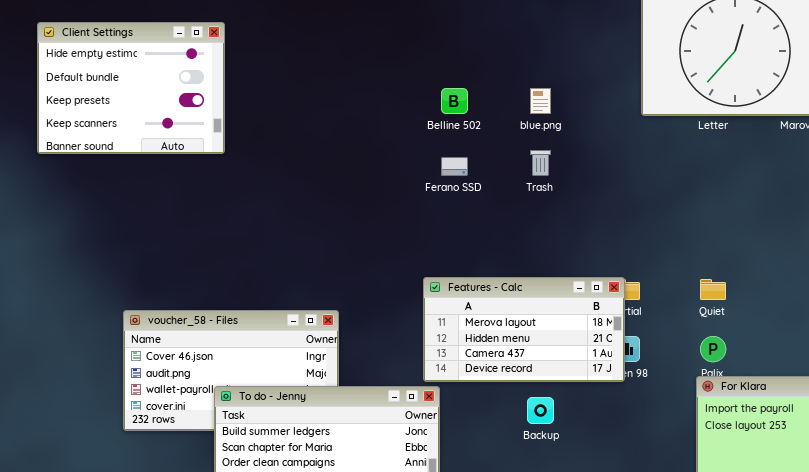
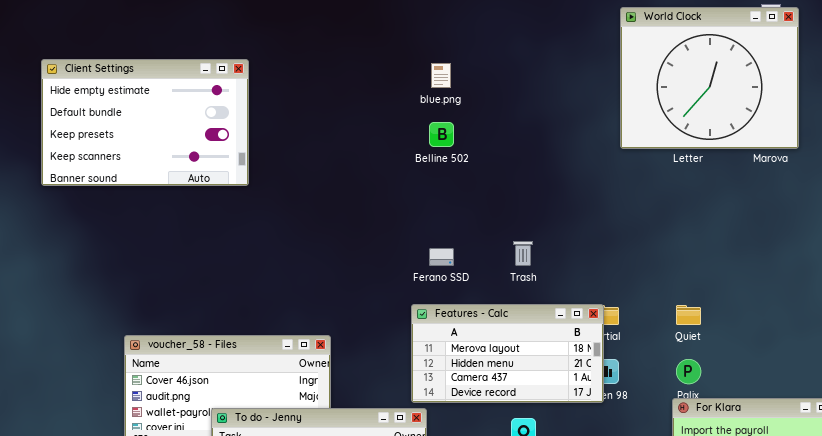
Client Settings: [37,22,225,154] -> [41,59,249,186], resized
blue.png: [530,88,551,114] -> [431,63,451,88], moved
Trash: [530,150,551,176] -> [513,241,533,266], moved
Ferano SSD: [441,157,468,176] -> [429,248,454,266], moved

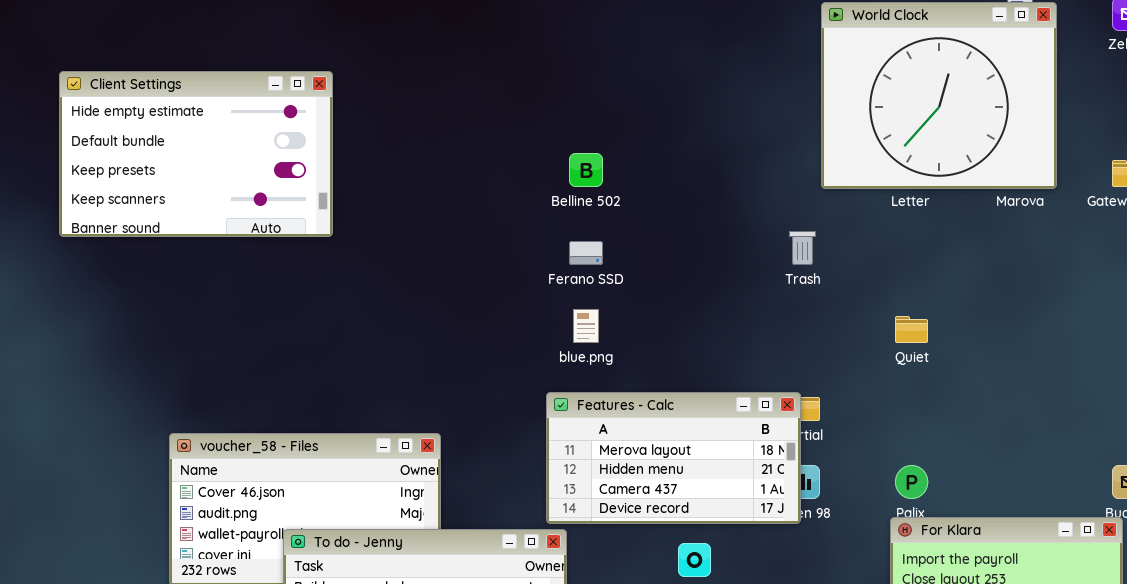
blue.png: [431,63,451,88] -> [573,309,599,343], moved
Trash: [513,241,533,266] -> [789,231,816,265], moved
Ferano SSD: [429,248,454,266] -> [569,241,603,265], moved
Quiet: [676,305,701,325] -> [895,316,928,343], moved

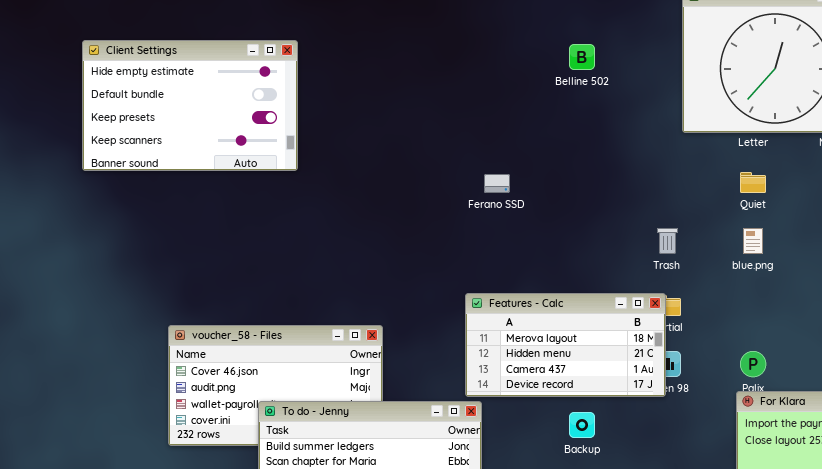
Belline 502: [569,153,603,187] -> [569,44,595,70], moved
Trash: [789,231,816,265] -> [657,228,678,254], moved
blue.png: [573,309,599,343] -> [743,228,763,254], moved
Quiet: [895,316,928,343] -> [740,172,766,193], moved

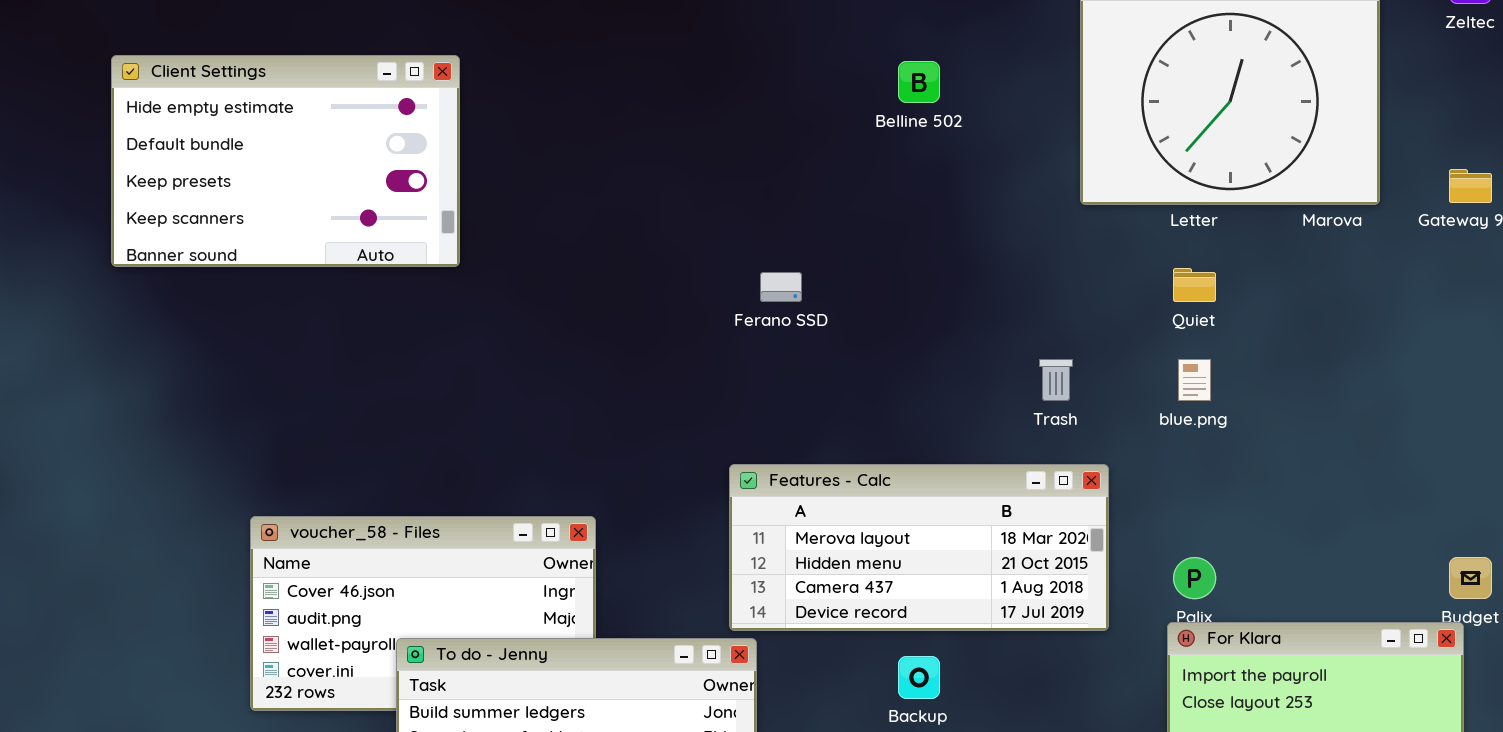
Features - Calc: [465,293,666,397] -> [729,464,1109,631], resized

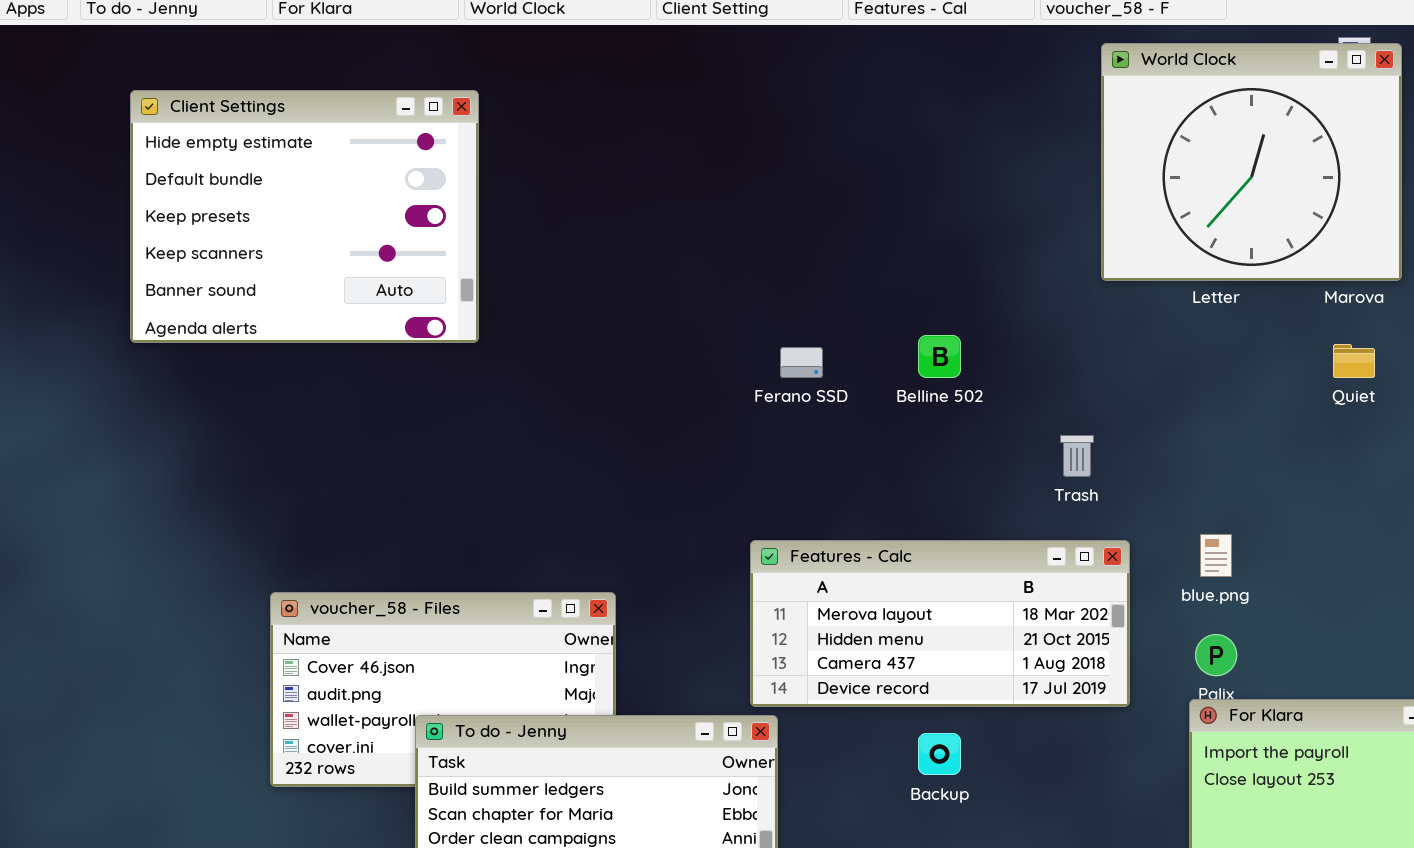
Client Settings: [111,55,460,267] -> [130,90,479,343], resized
Belline 502: [898,61,940,103] -> [918,335,961,378], moved
Quiet: [1173,268,1216,302] -> [1333,344,1375,378], moved
blue.png: [1178,359,1211,401] -> [1200,534,1232,577], moved

